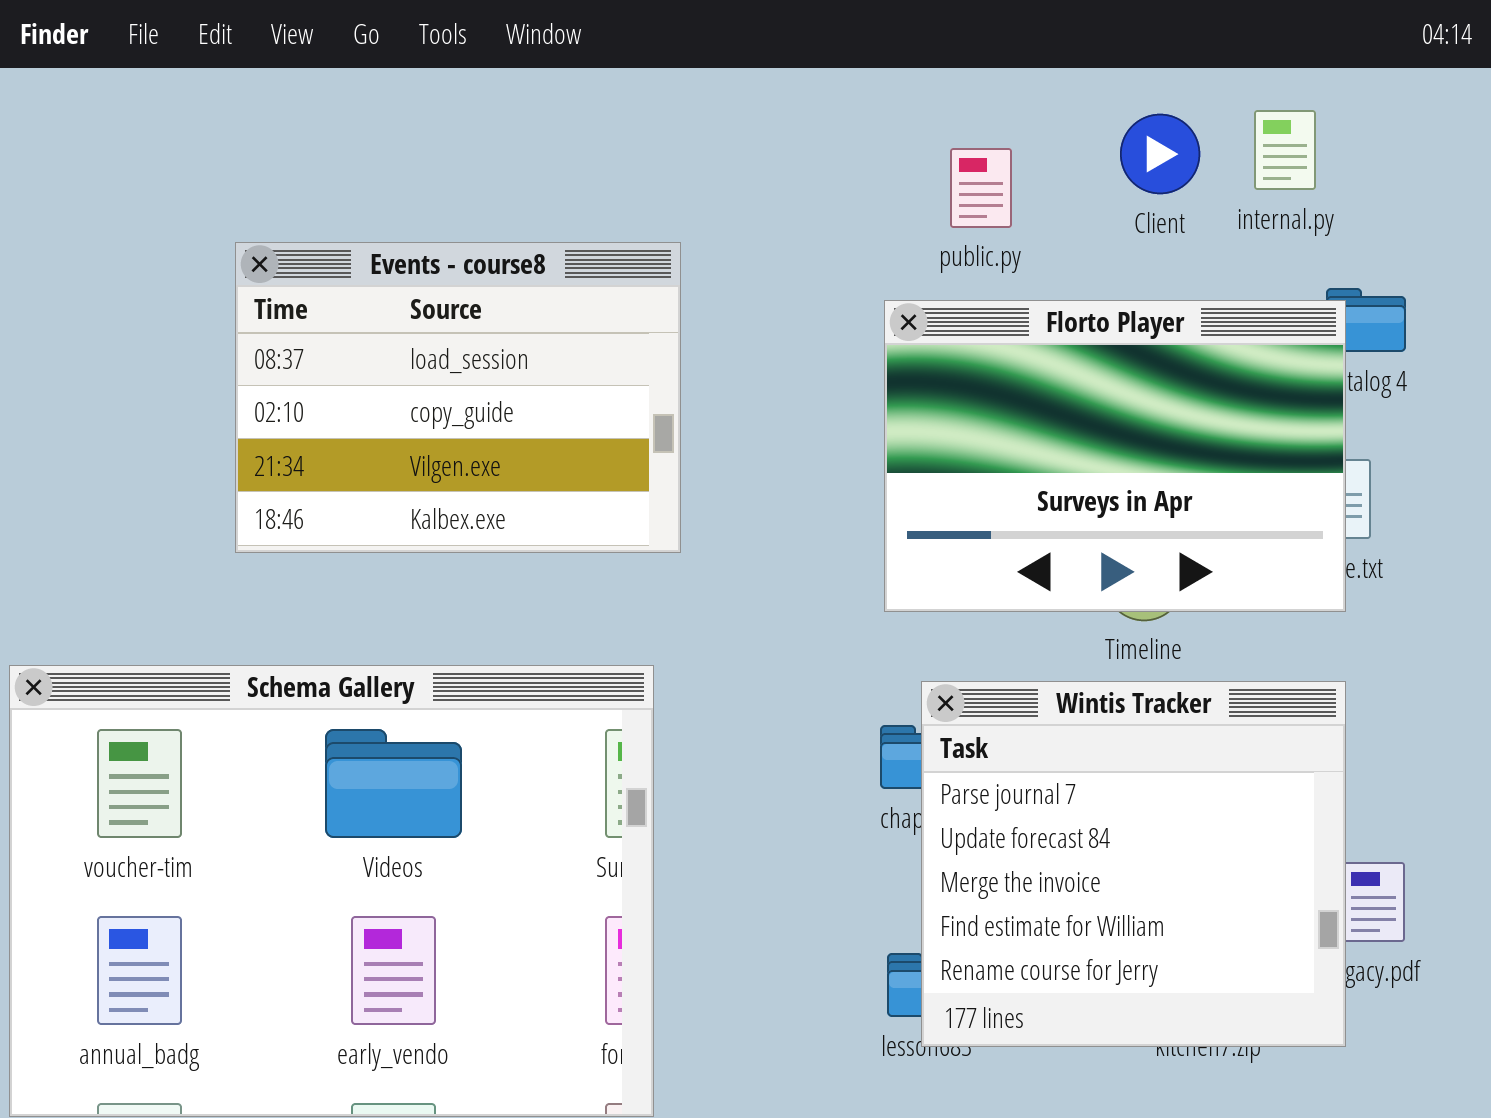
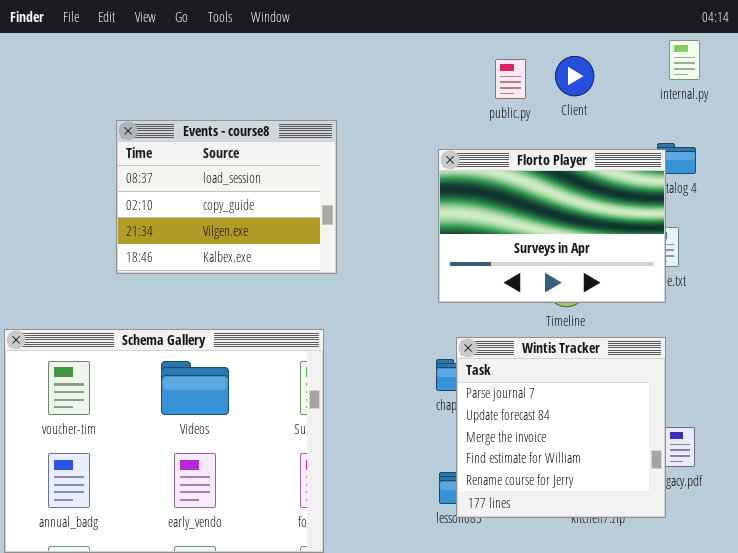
internal.py: [1254,110,1316,190] -> [669,40,700,80], moved
public.py: [950,148,1012,228] -> [495,59,526,99], moved

